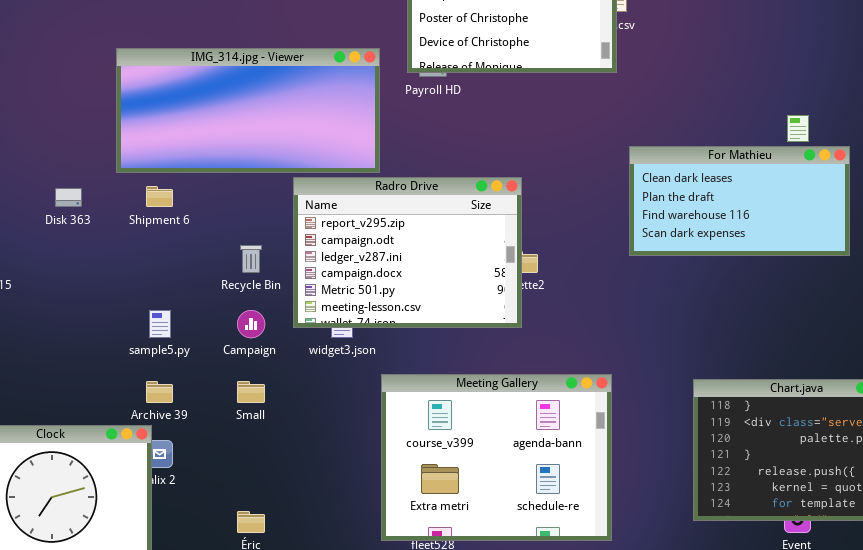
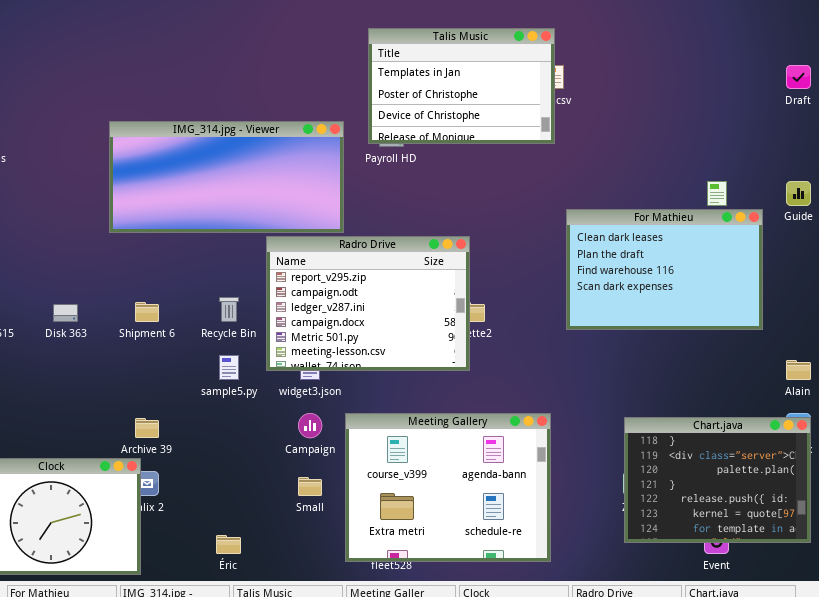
For Mathieu: [629,146,850,256] -> [566,209,763,330], resized
Shipment 6: [146,186,173,207] -> [135,302,159,322], moved
Disk 363: [55,188,82,207] -> [53,304,78,322], moved
sample5.py: [149,310,171,338] -> [219,355,239,380], moved
Campaign: [237,310,265,338] -> [298,413,322,438], moved
Small: [237,381,265,403] -> [298,477,322,496], moved

